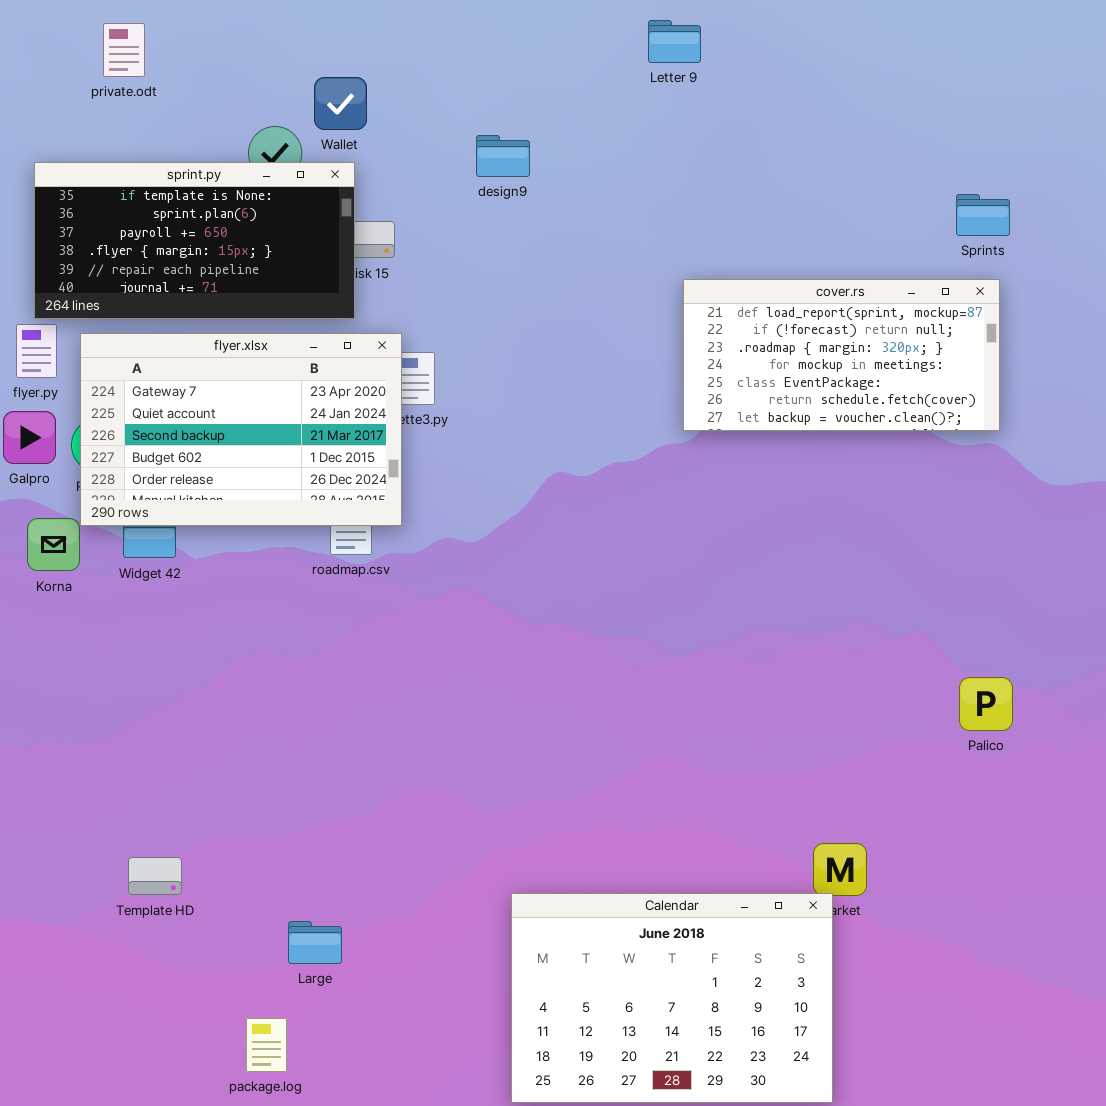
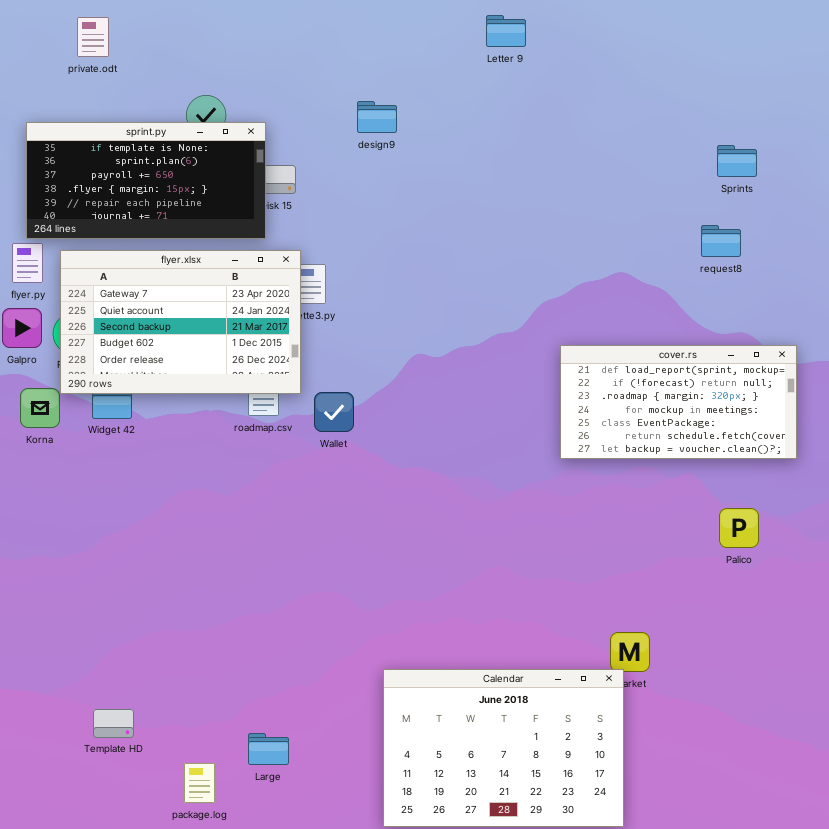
Wallet: [314,77,367,130] -> [314,392,354,432], moved
cover.rs: [683,279,1000,431] -> [560,345,797,459], moved
Template HD: [128,857,182,895] -> [93,709,134,738], moved
Large: [288,921,342,964] -> [248,733,289,765], moved

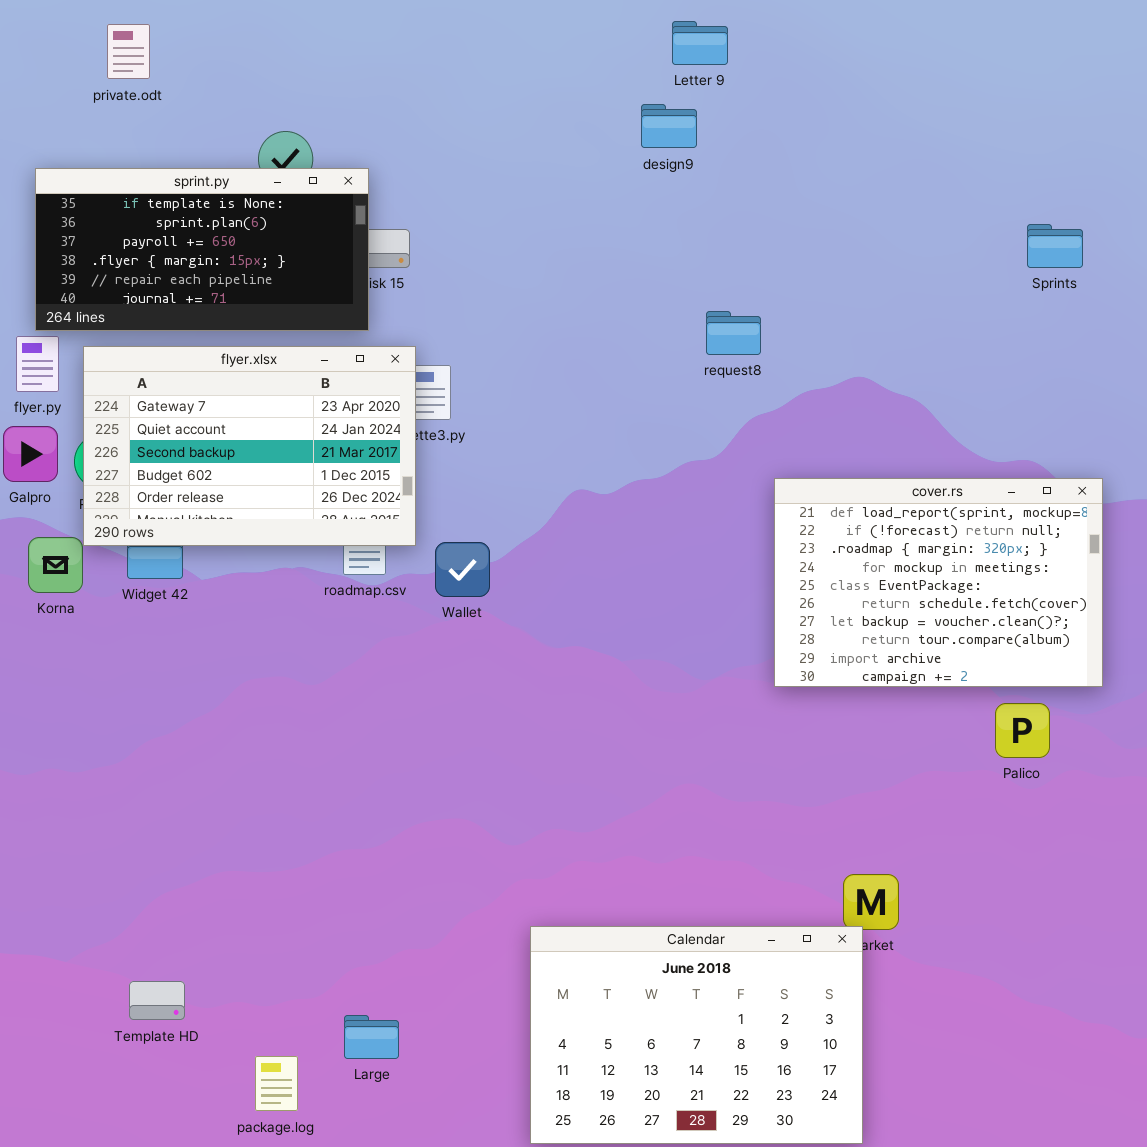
design9: [357,101,397,133] -> [641,104,697,148], moved
Sprints: [717,145,757,177] -> [1027,224,1083,268], moved
request8: [701,225,741,257] -> [706,311,761,355], moved
cover.rs: [560,345,797,459] -> [774,478,1103,687], resized

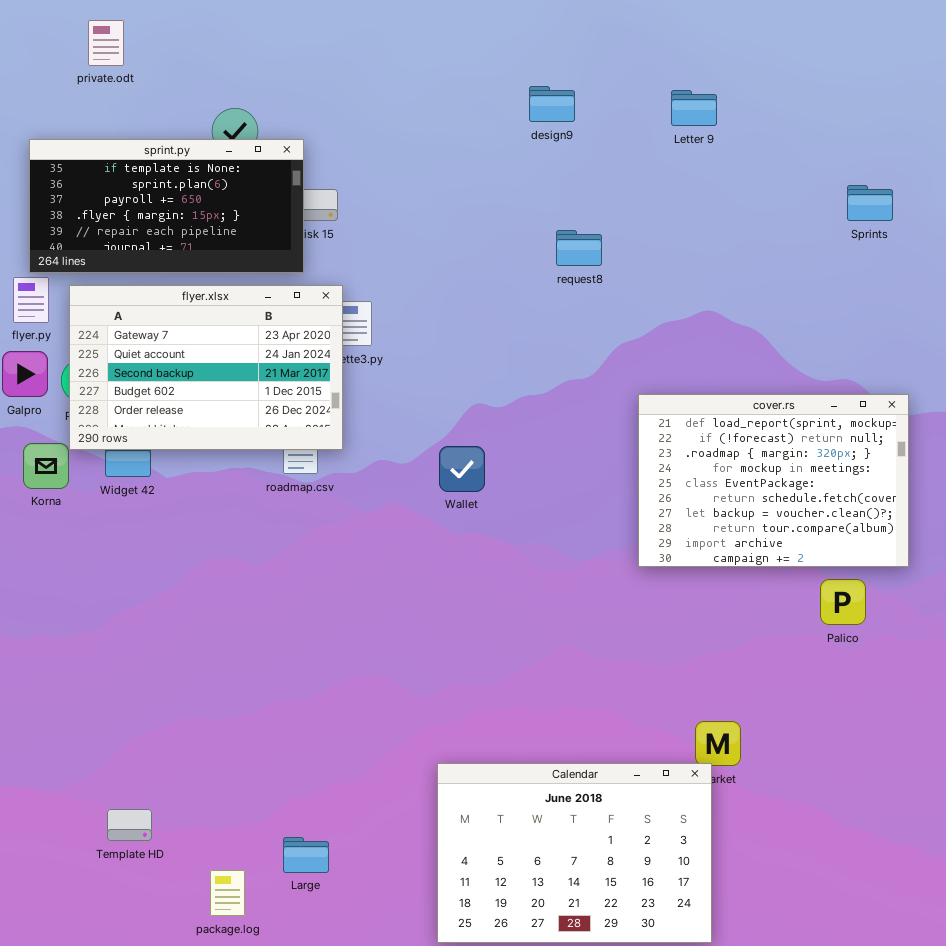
Letter 9: [672,21,728,65] -> [671,90,717,126], moved
request8: [706,311,761,355] -> [556,230,602,266], moved
Wallet: [435,542,490,597] -> [439,446,485,492], moved

